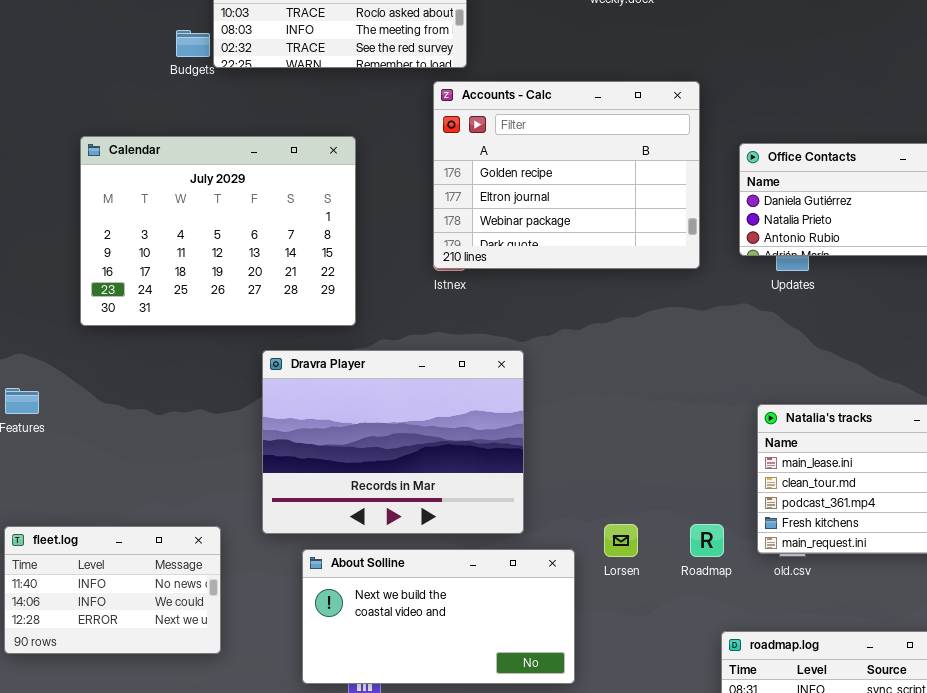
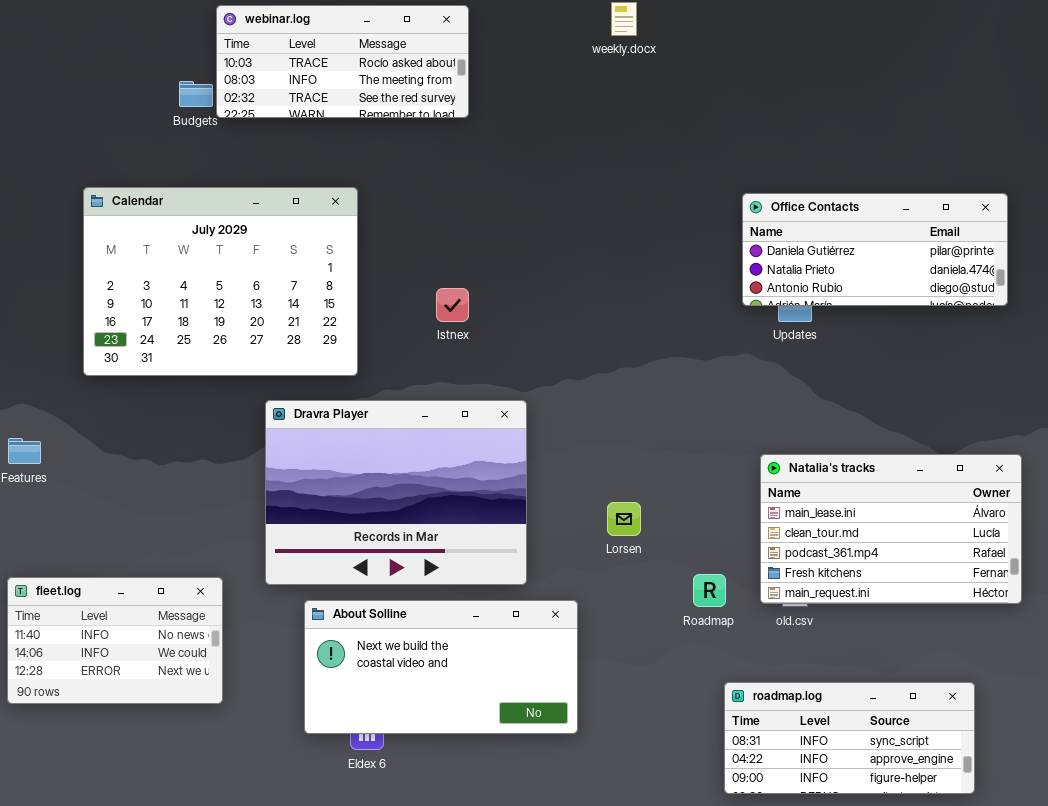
Accounts - Calc: [433,81,700,269] -> none, closed
Lorsen: [604,524,638,557] -> [607,502,641,536], moved

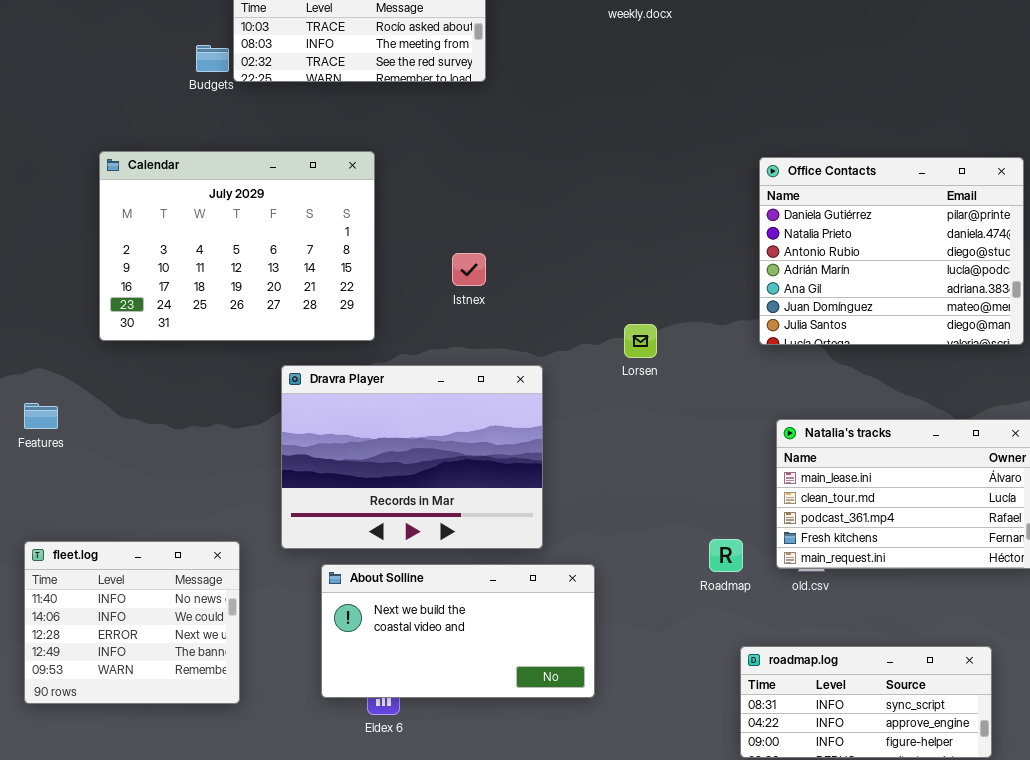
Office Contacts: [742,193,1008,306] -> [759,157,1024,345], resized
Lorsen: [607,502,641,536] -> [624,324,657,358], moved
fleet.log: [7,577,223,704] -> [24,541,240,704], resized

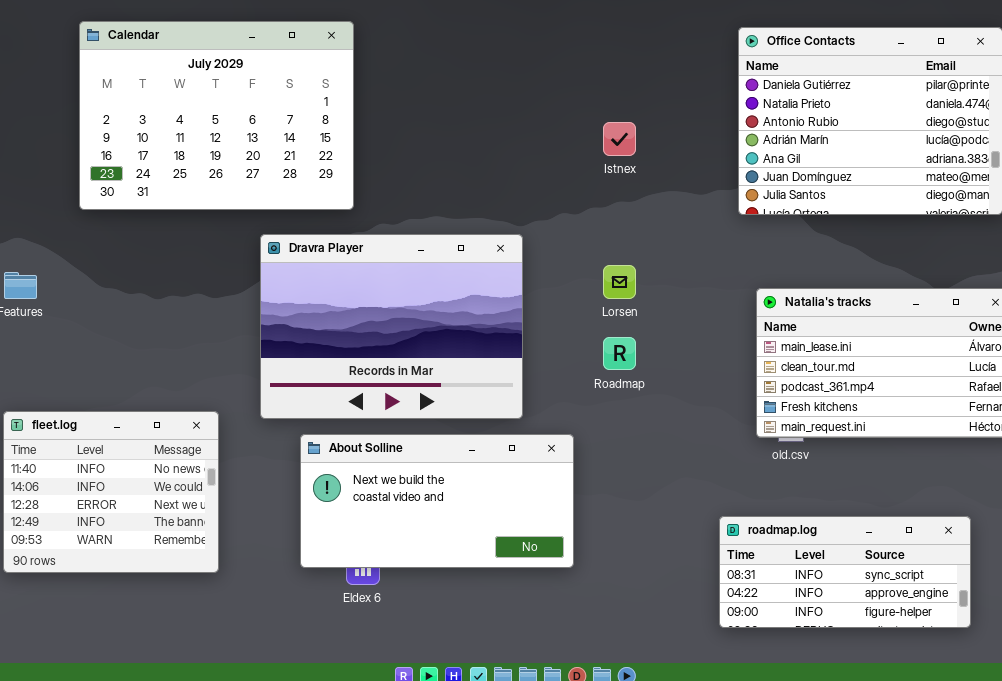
Istnex: [452,253,486,286] -> [603,122,636,156], moved
Lorsen: [624,324,657,358] -> [603,265,636,299], moved
Roadmap: [709,539,743,572] -> [603,337,636,370], moved

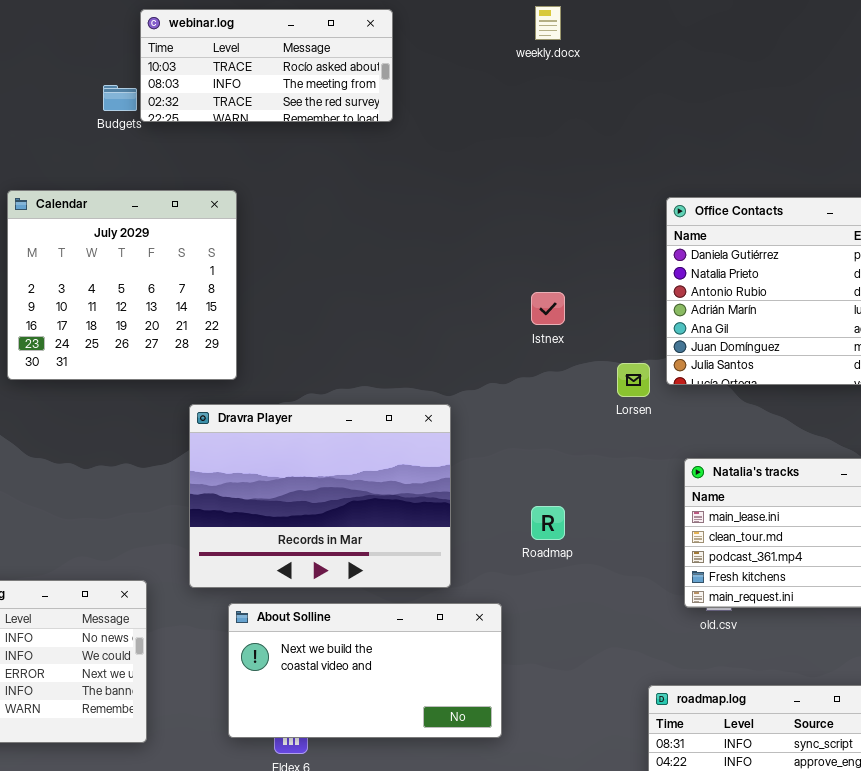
Calendar: [79,21,354,210] -> [7,190,237,380], resized
Lorsen: [603,265,636,299] -> [617,363,650,397], moved

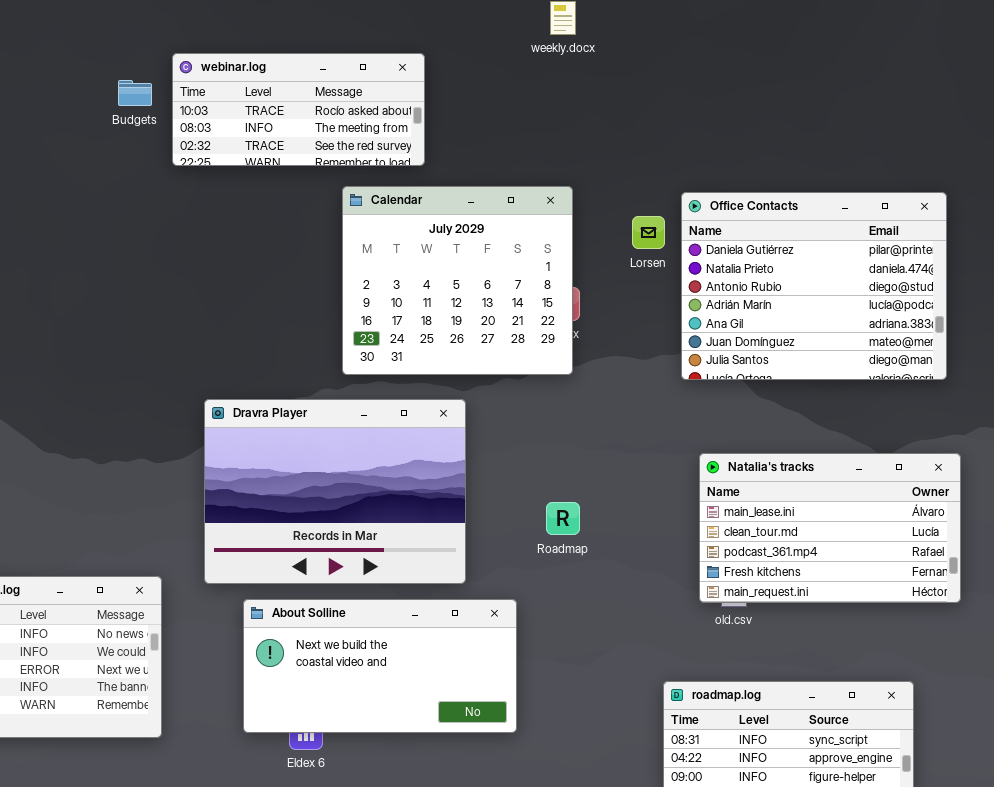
webinar.log: [140,9,393,122] -> [172,53,425,166], moved
Calendar: [7,190,237,380] -> [342,186,573,375], moved
Lorsen: [617,363,650,397] -> [632,216,665,249], moved

